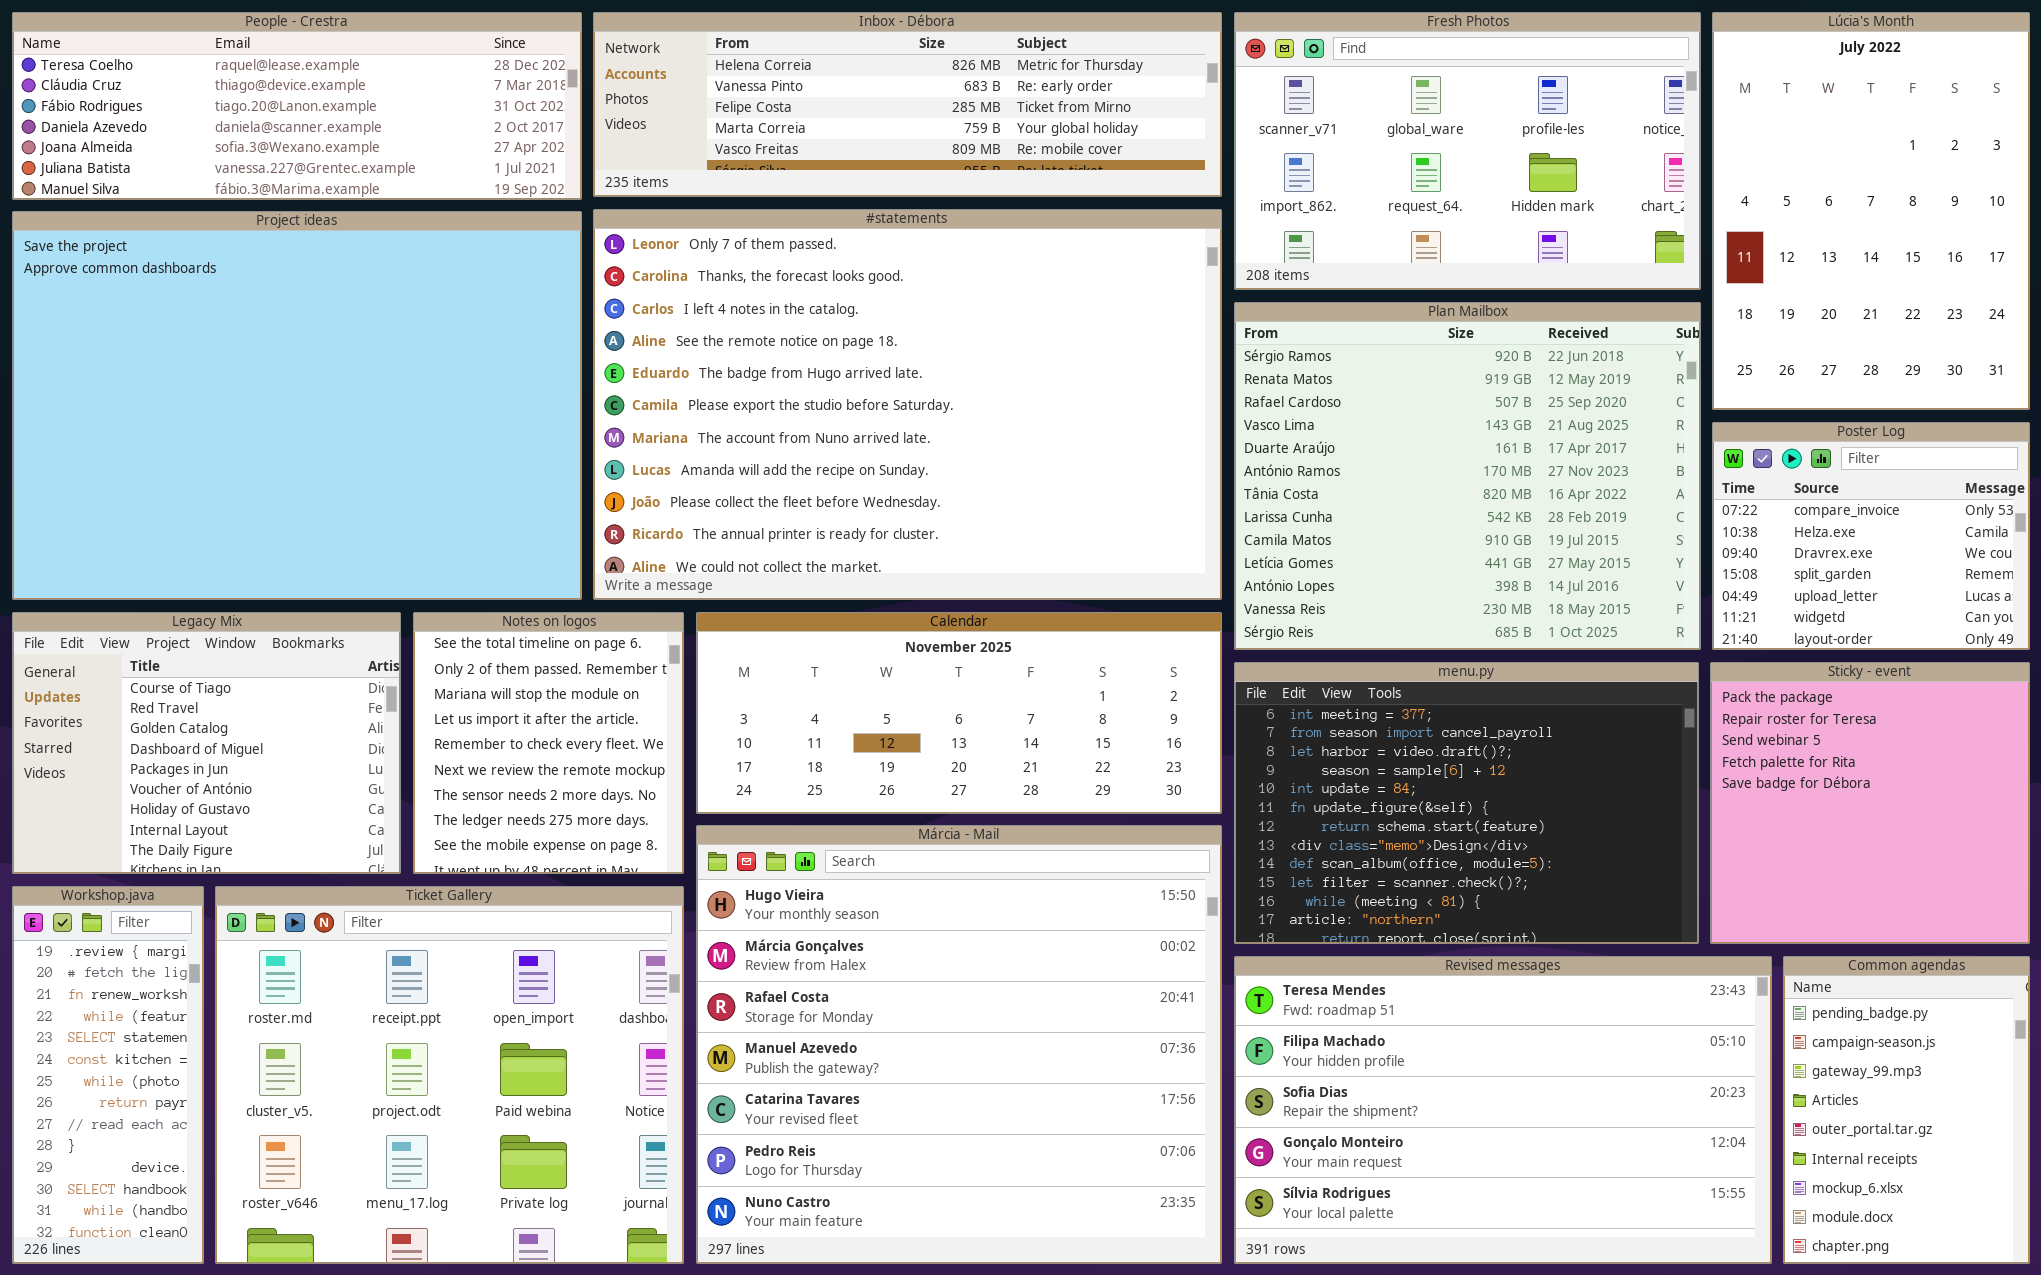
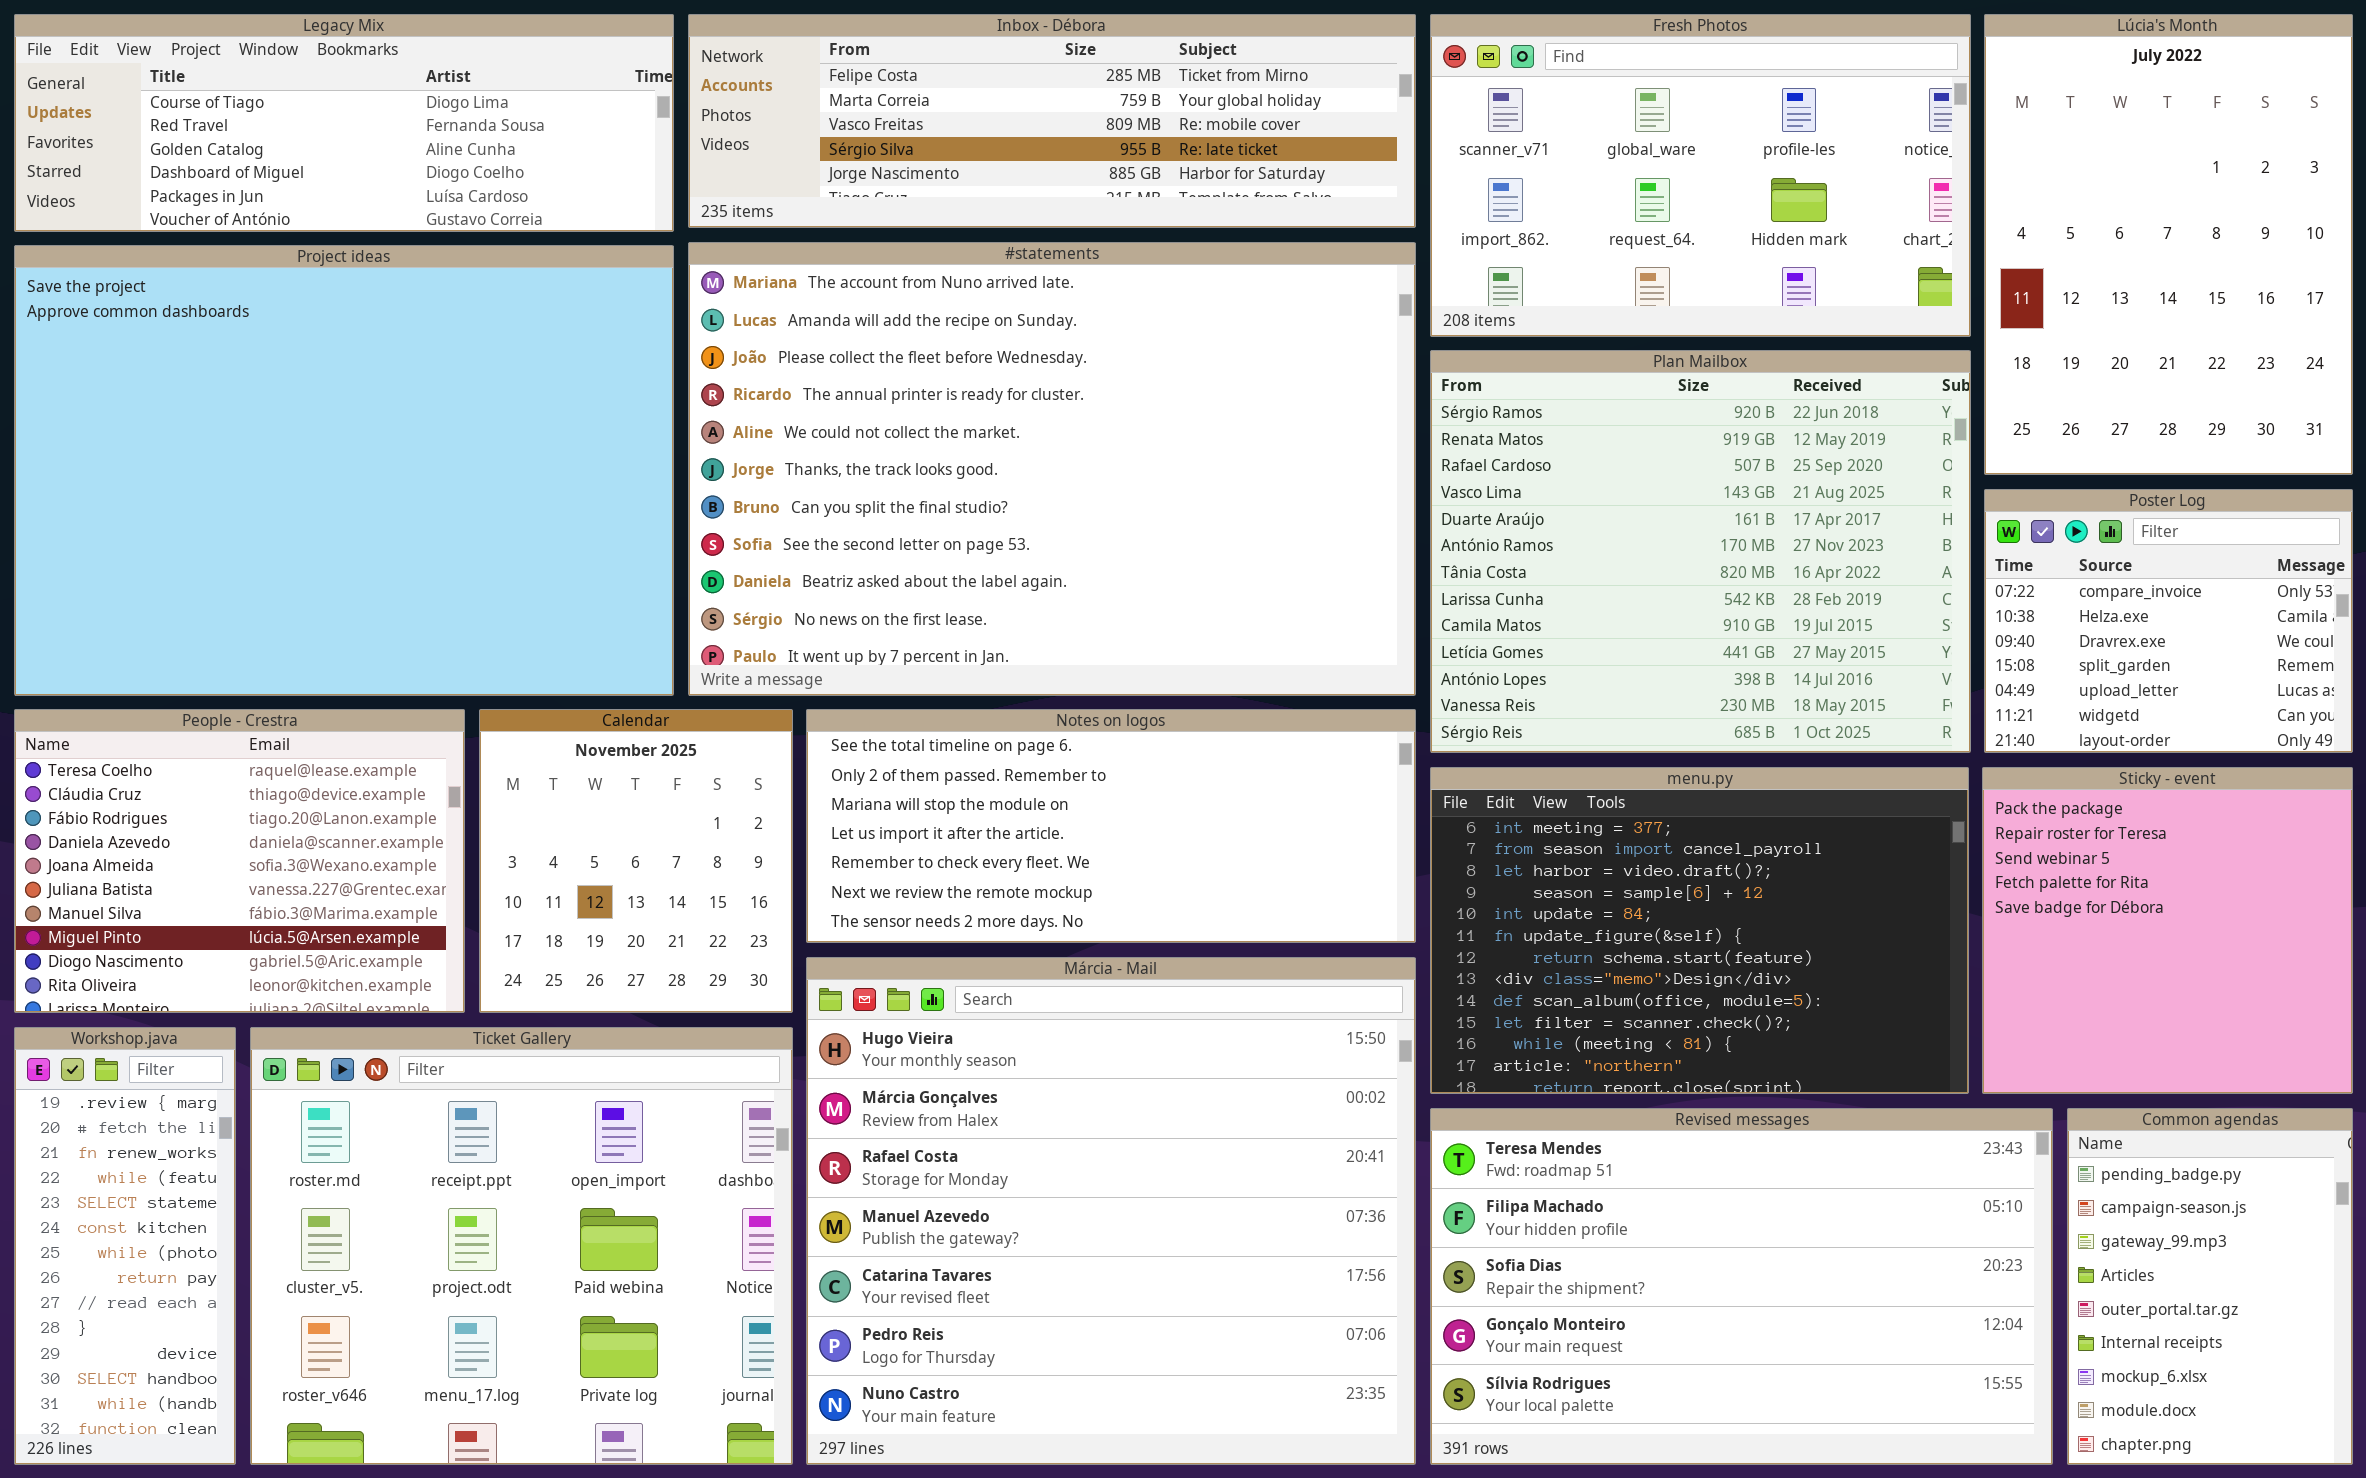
People - Crestra: [12,12,582,200] -> [14,709,465,1013], moved, resized
Inbox - Débora: [593,12,1222,197] -> [688,14,1416,228], scrolled down 2 rows
#statements: [593,209,1222,600] -> [688,242,1416,696], scrolled down 6 rows
Legacy Mix: [12,612,401,874] -> [14,14,674,232], moved, resized
Notes on logos: [413,612,684,874] -> [806,709,1416,943], moved, resized
Calendar: [696,612,1222,814] -> [479,709,793,1013], moved, resized

